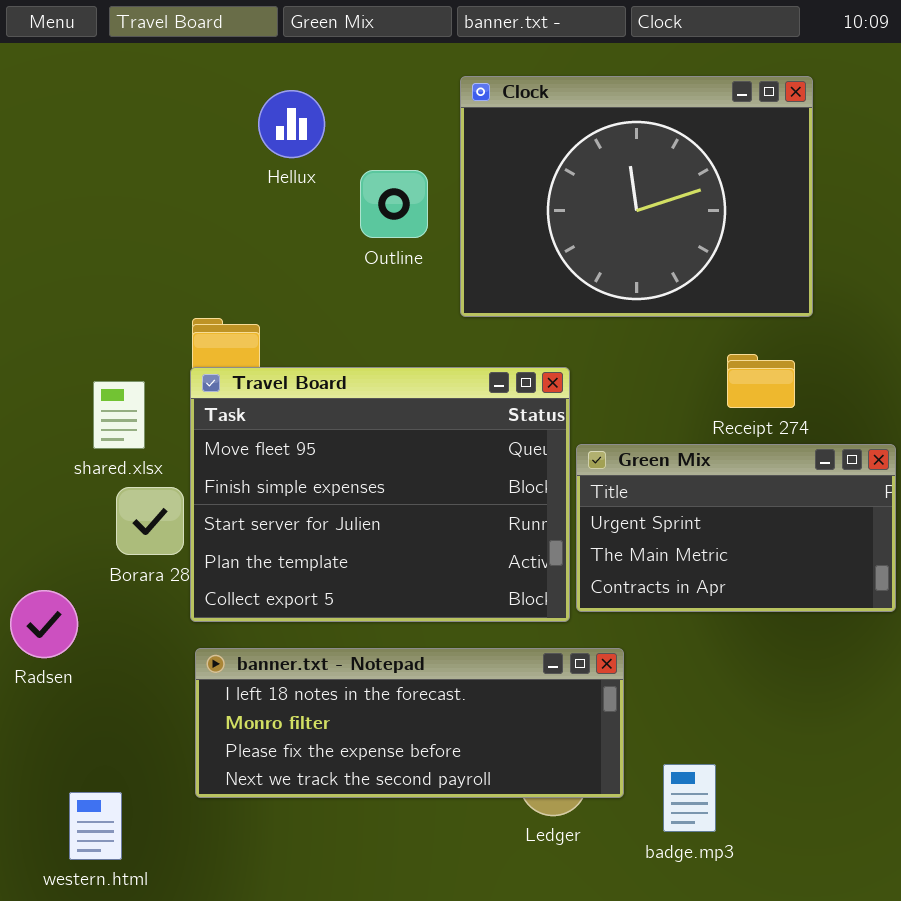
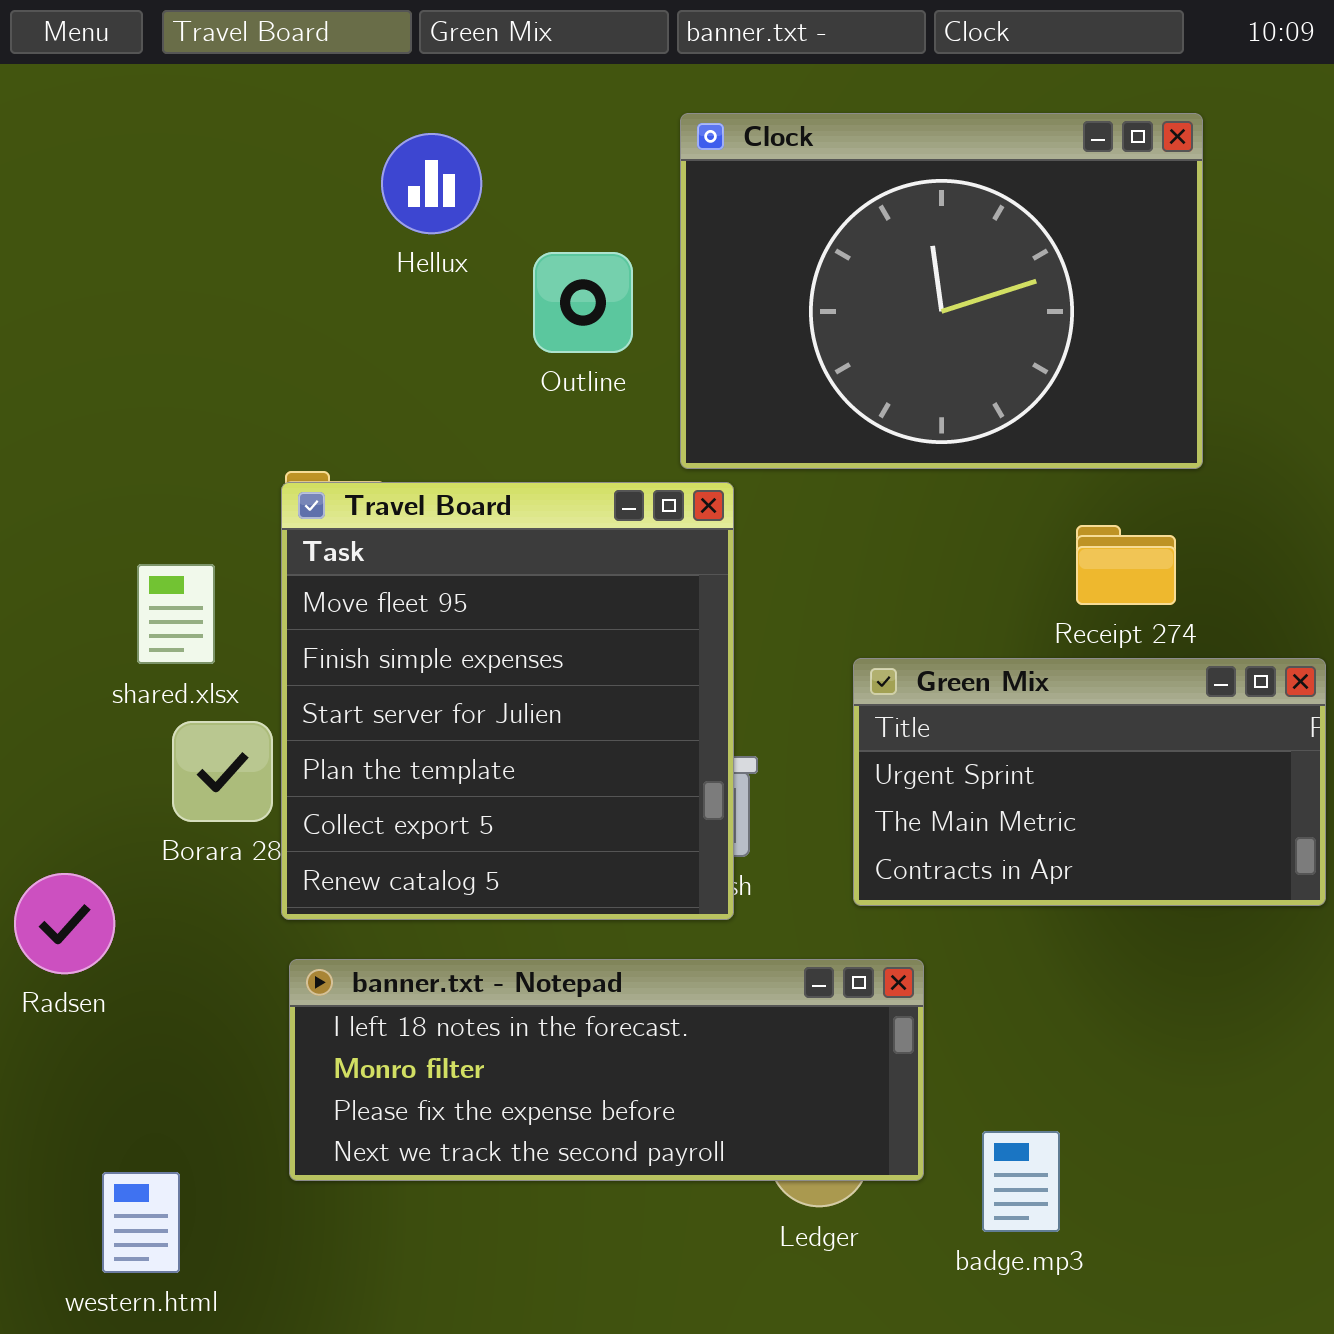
Travel Board: [190,367,570,622] -> [281,482,734,920], resized

